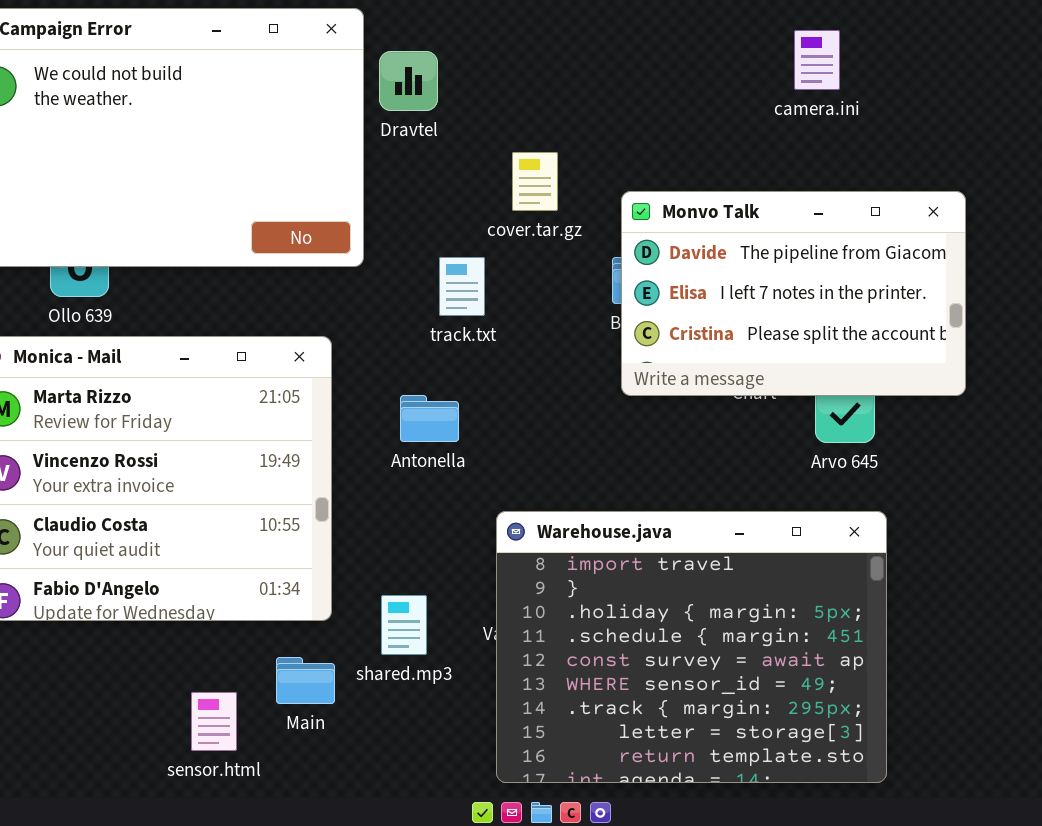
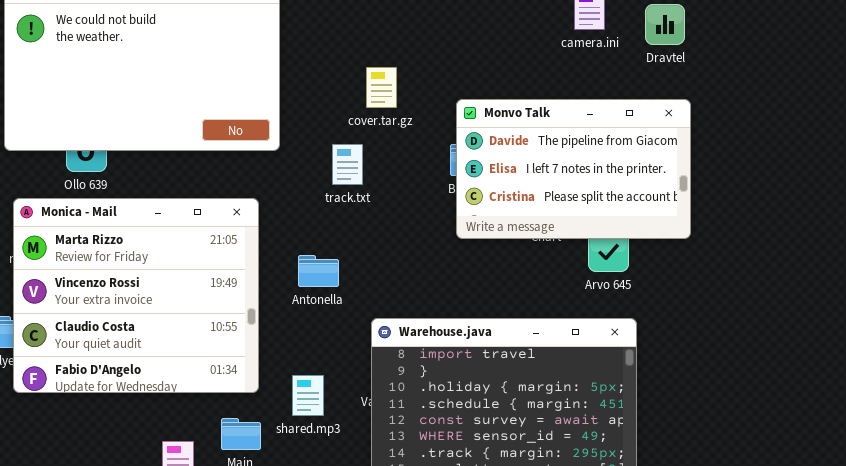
Dravtel: [379,51,438,111] -> [645,4,685,45], moved
cover.tar.gz: [512,152,558,211] -> [366,67,397,108], moved
Antonella: [400,395,459,442] -> [298,255,339,287], moved

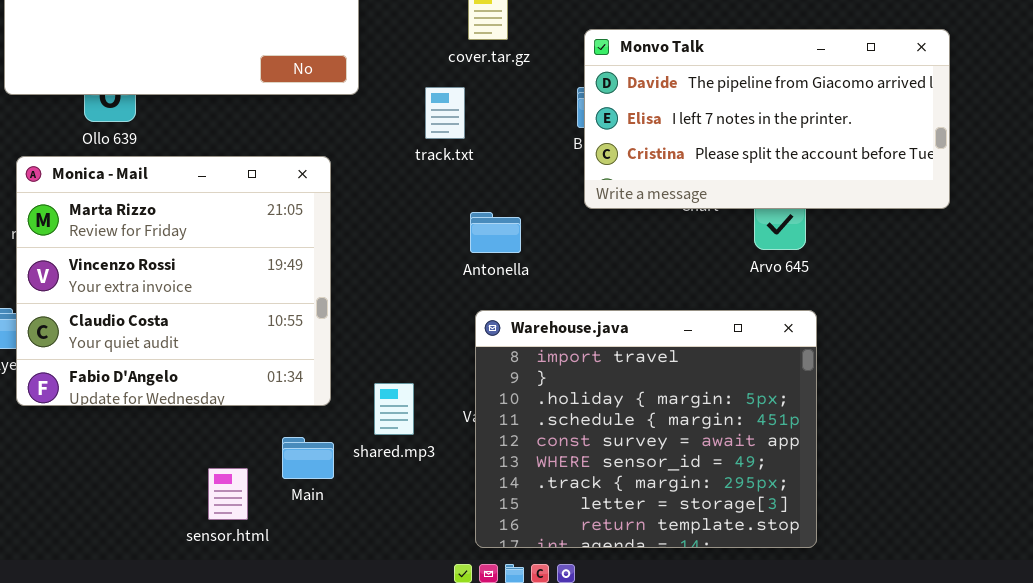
Monvo Talk: [456,99,691,239] -> [584,29,950,209], resized
Antonella: [298,255,339,287] -> [470,212,521,253], moved

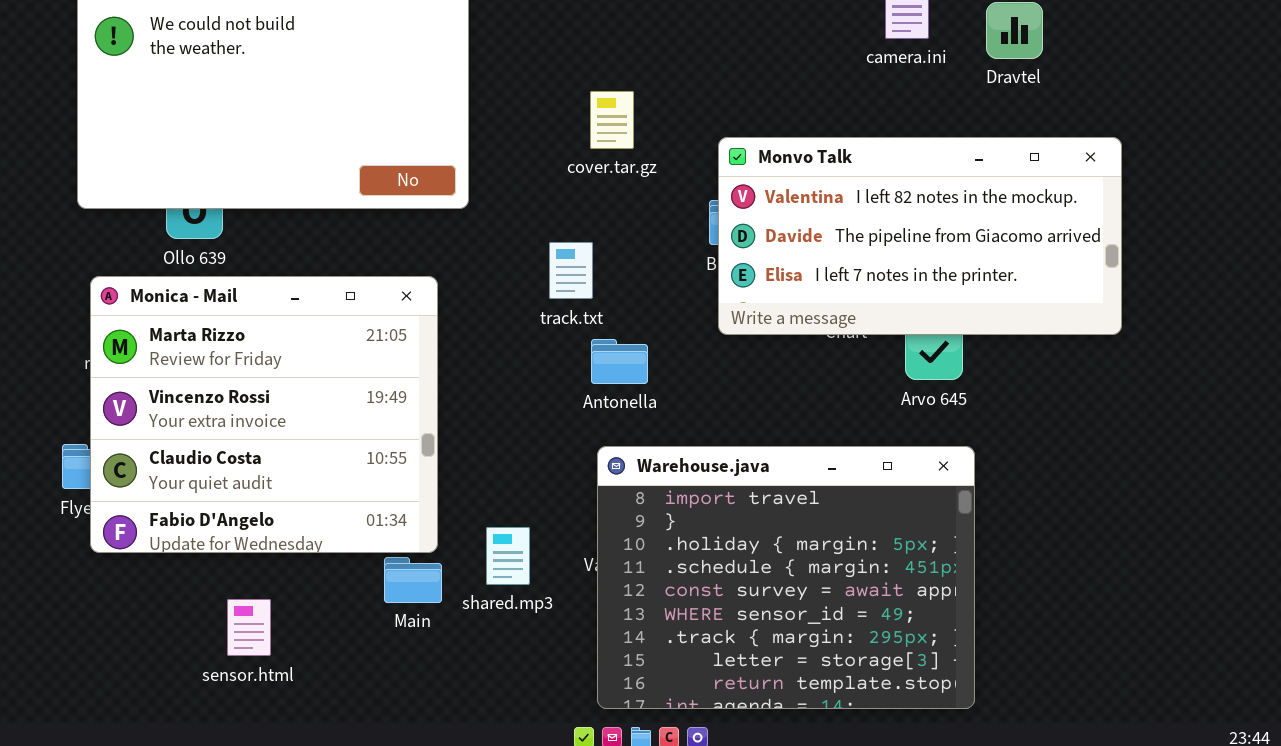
Monvo Talk: [584,29,950,209] -> [718,137,1122,335], scrolled up 1 row
track.txt: [425,87,465,139] -> [549,242,593,299], moved
Main: [282,437,334,479] -> [384,557,442,603], moved
sensor.html: [208,468,248,520] -> [227,599,271,656], moved

